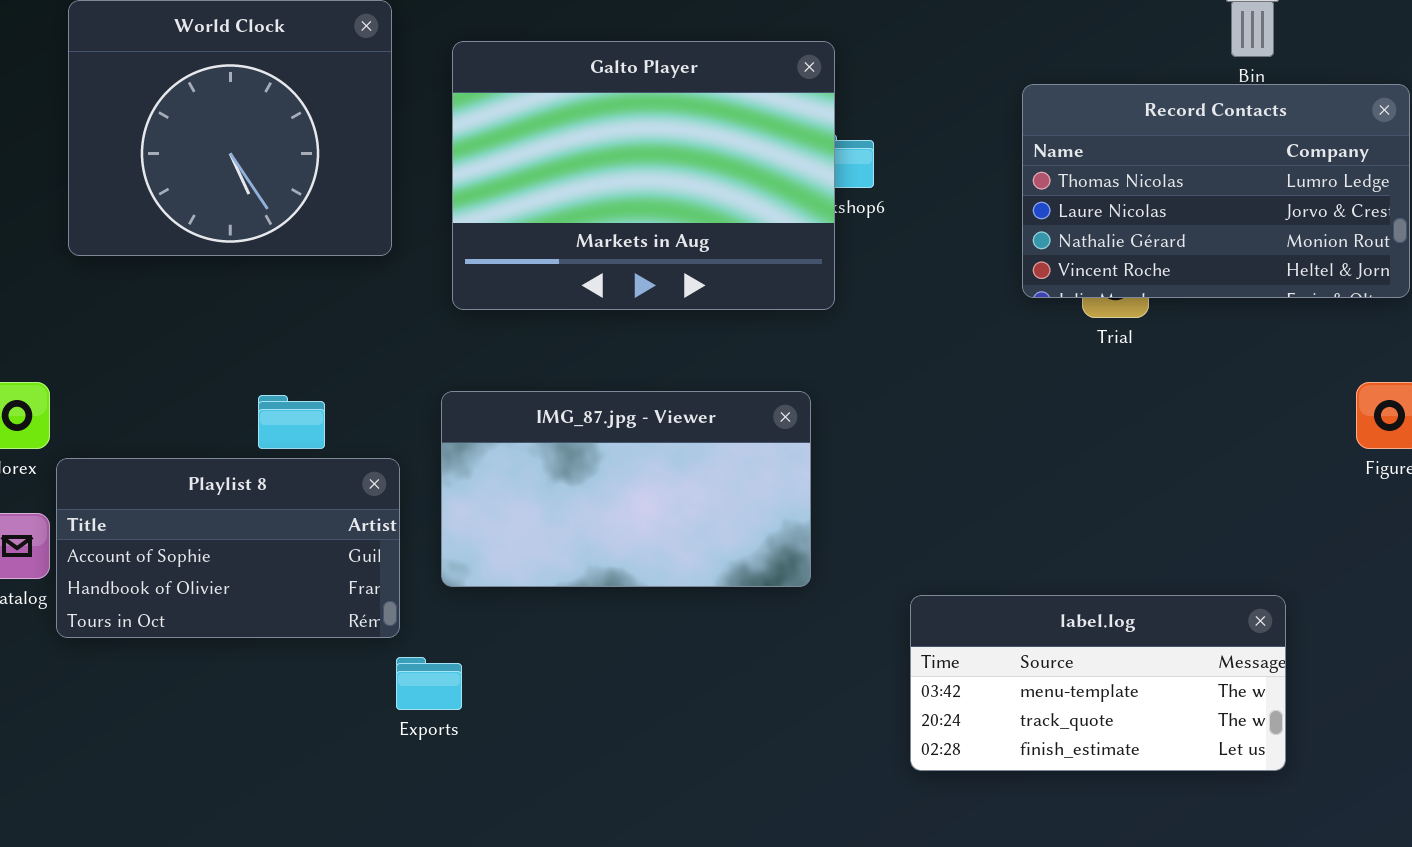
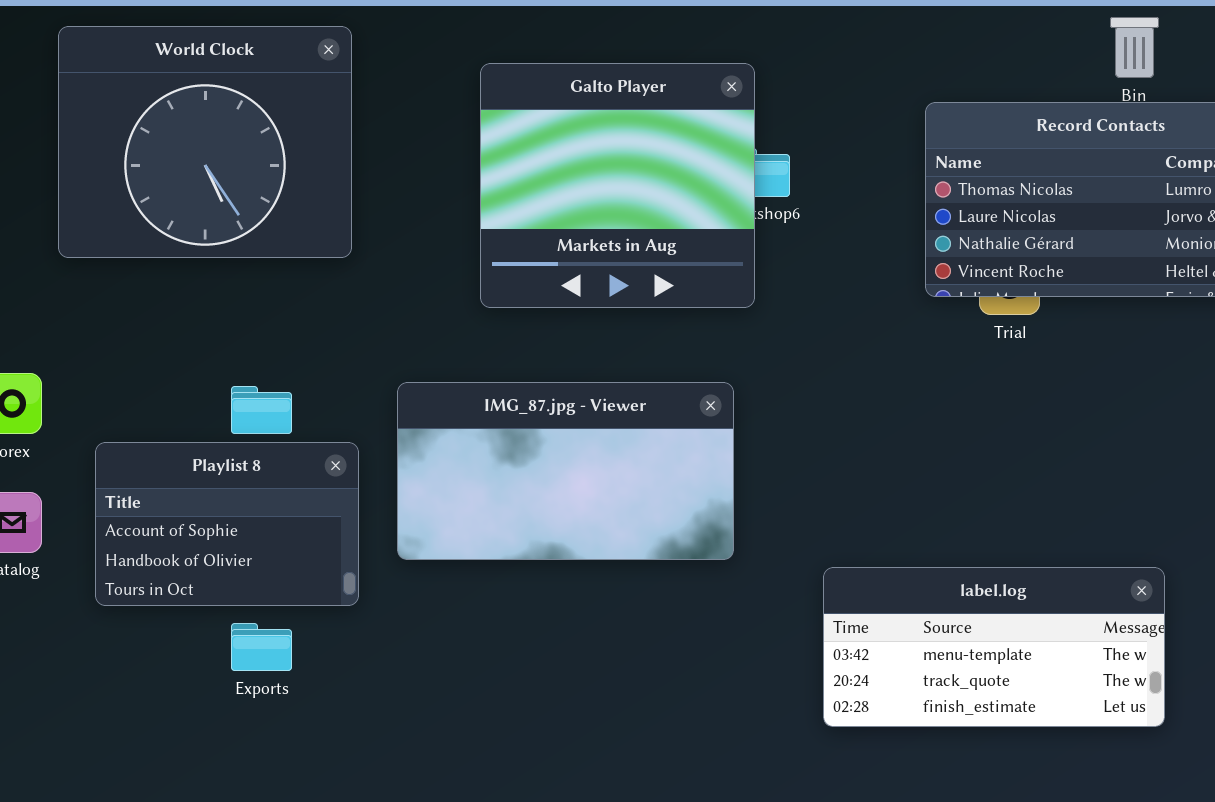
Galto Player: [452,41,835,310] -> [480,63,755,308], resized
Playlist 8: [56,458,400,638] -> [95,442,359,606], resized
Exports: [396,657,462,710] -> [231,623,292,671], moved

